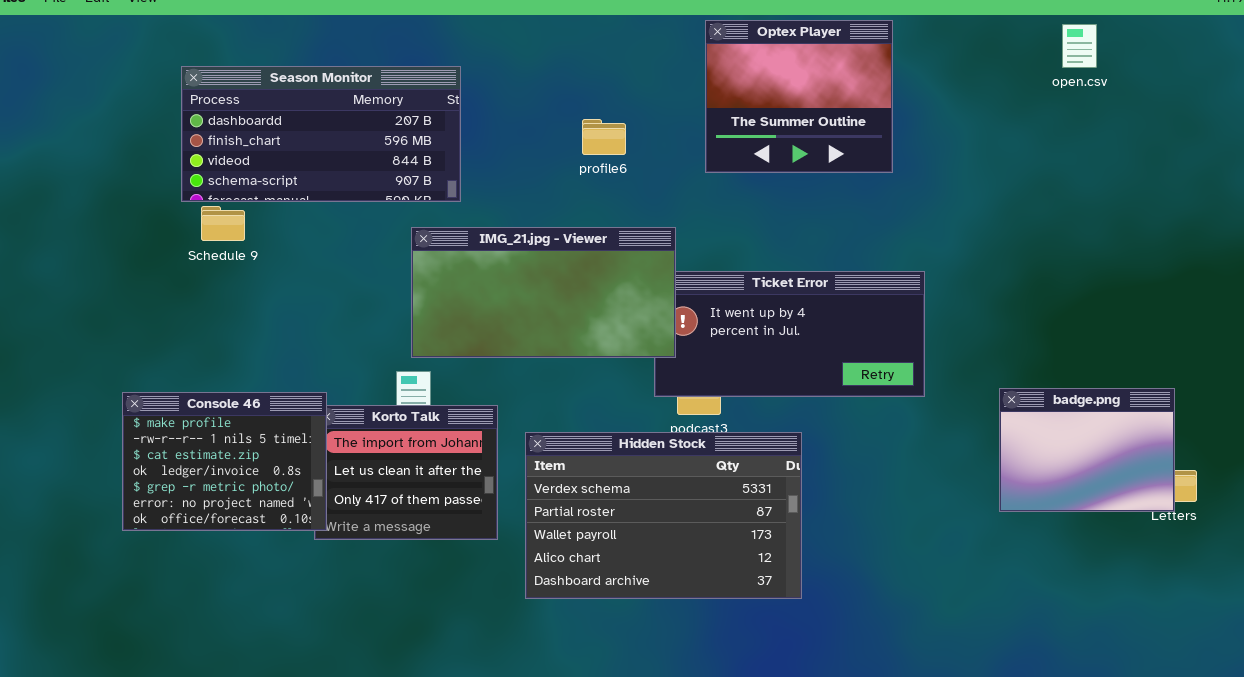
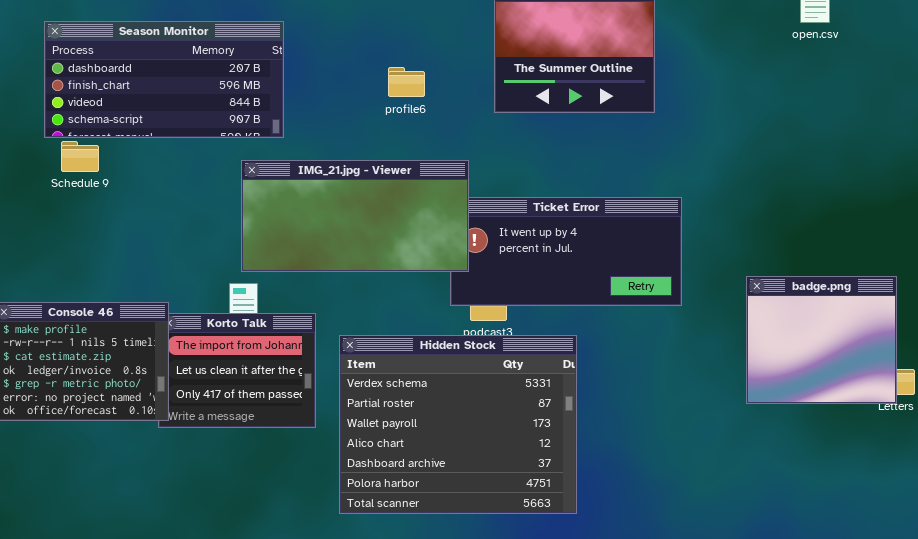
badge.png: [999,388,1175,512] -> [746,276,897,404], resized
Hidden Stock: [525,432,802,599] -> [339,335,577,514], resized

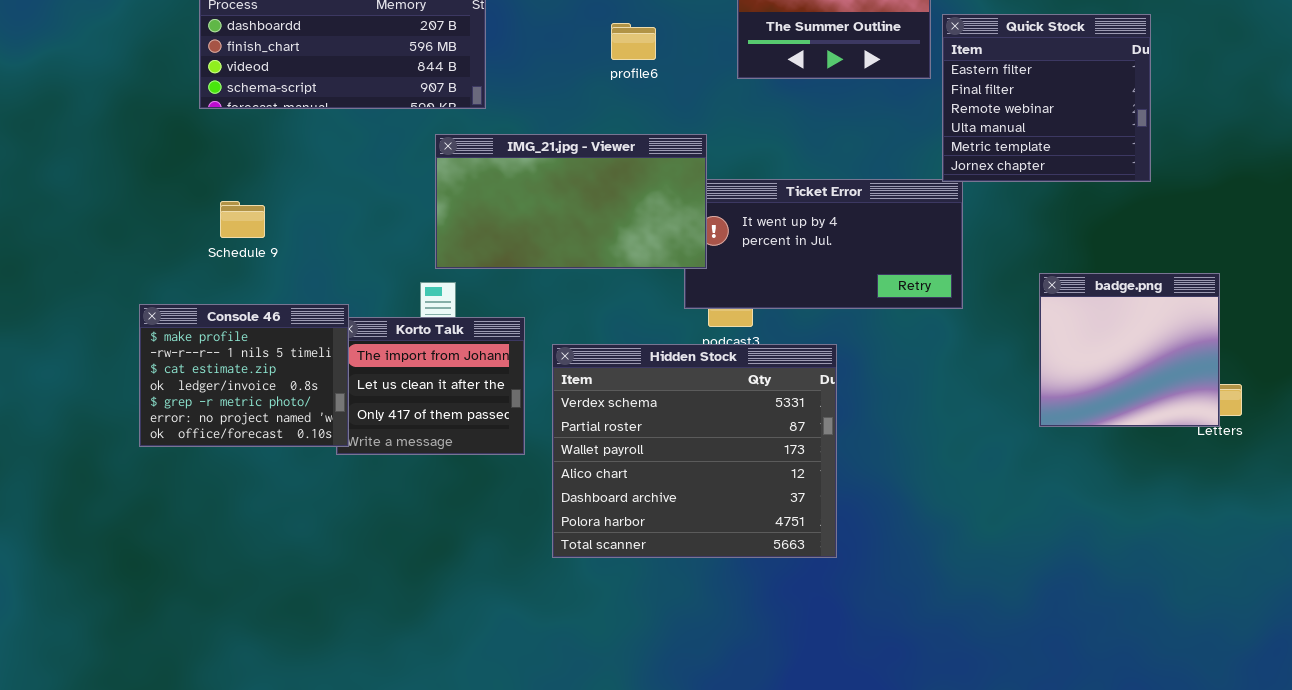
Quick Stock: none -> [942,14,1151,182], opened
Schedule 9: [61,141,99,172] -> [220,201,265,238], moved

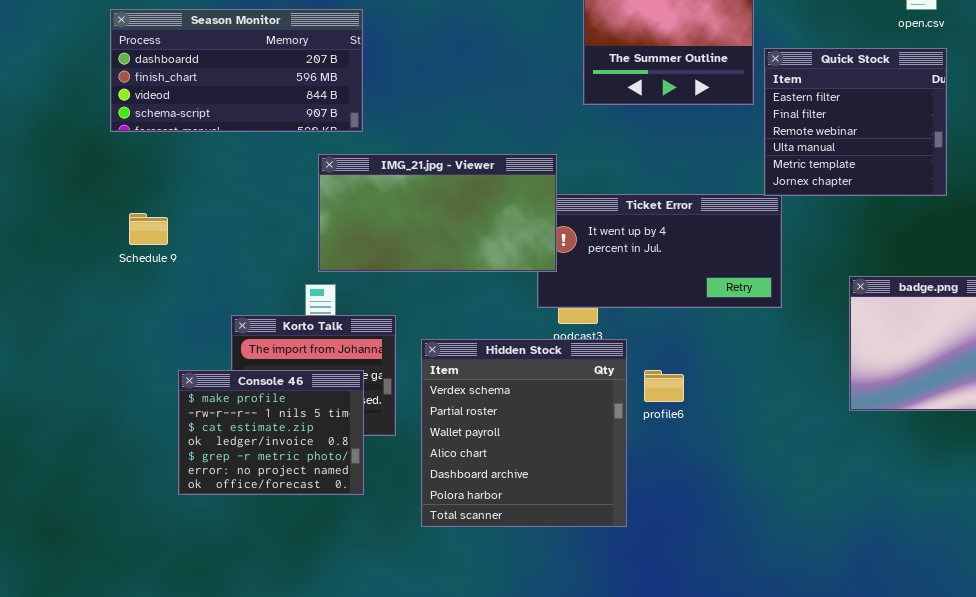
profile6: [611,23,656,60] -> [644,370,684,402], moved
Console 46: [139,304,349,447] -> [178,370,364,495], moved
Hidden Stock: [552,344,837,558] -> [421,339,627,527], resized

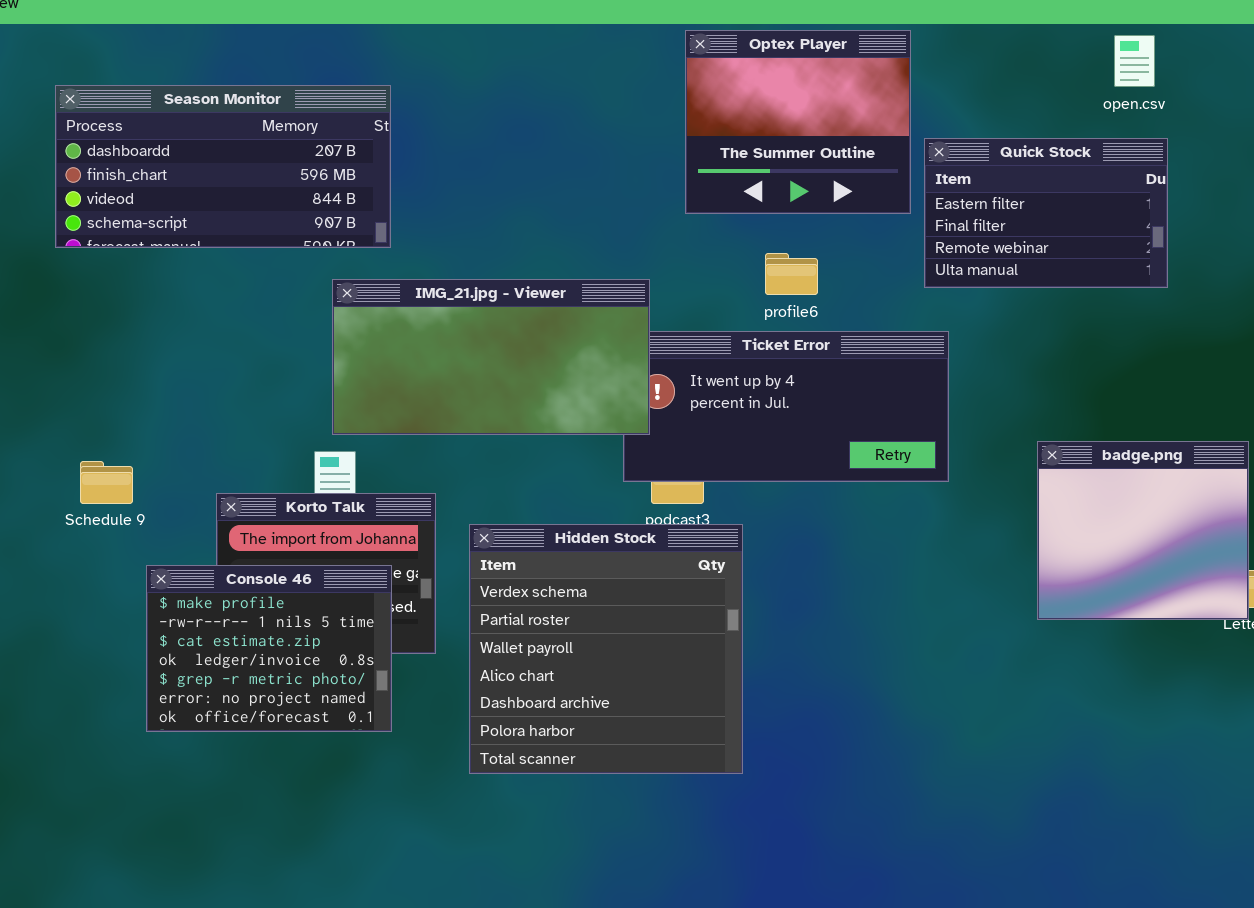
Quick Stock: [764,48,947,196] -> [924,138,1168,288], resized
Schedule 9: [129,213,168,245] -> [80,461,133,504], moved
profile6: [644,370,684,402] -> [765,253,818,295], moved

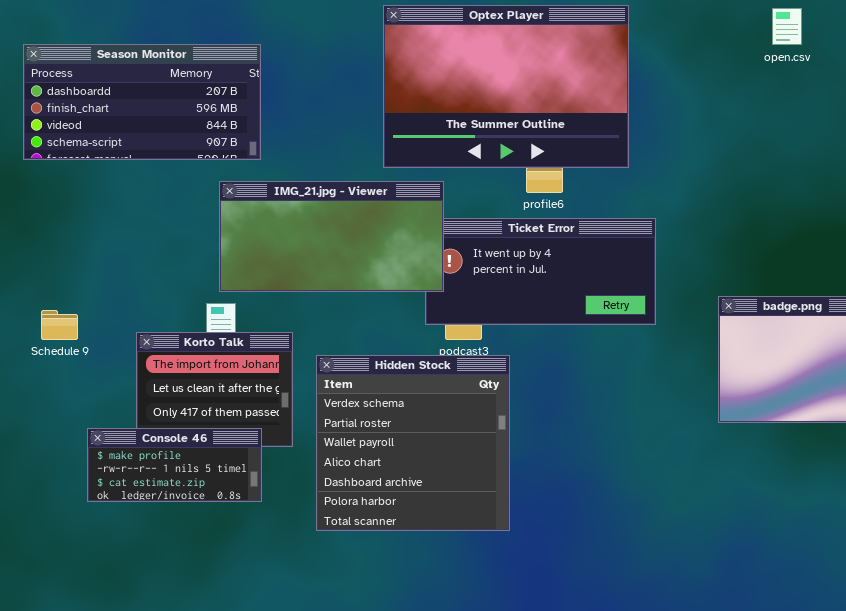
Optex Player: [685,30,911,214] -> [383,5,629,168], resized
Quick Stock: [924,138,1168,288] -> none, closed
Console 46: [146,565,392,732] -> [87,428,262,502], resized

